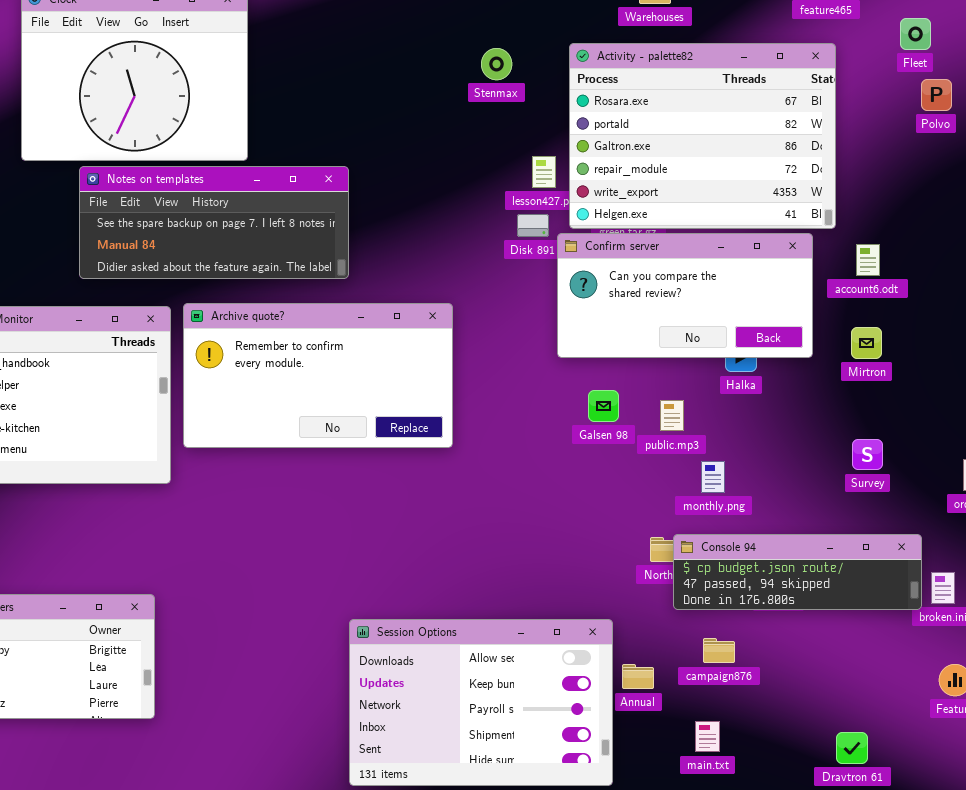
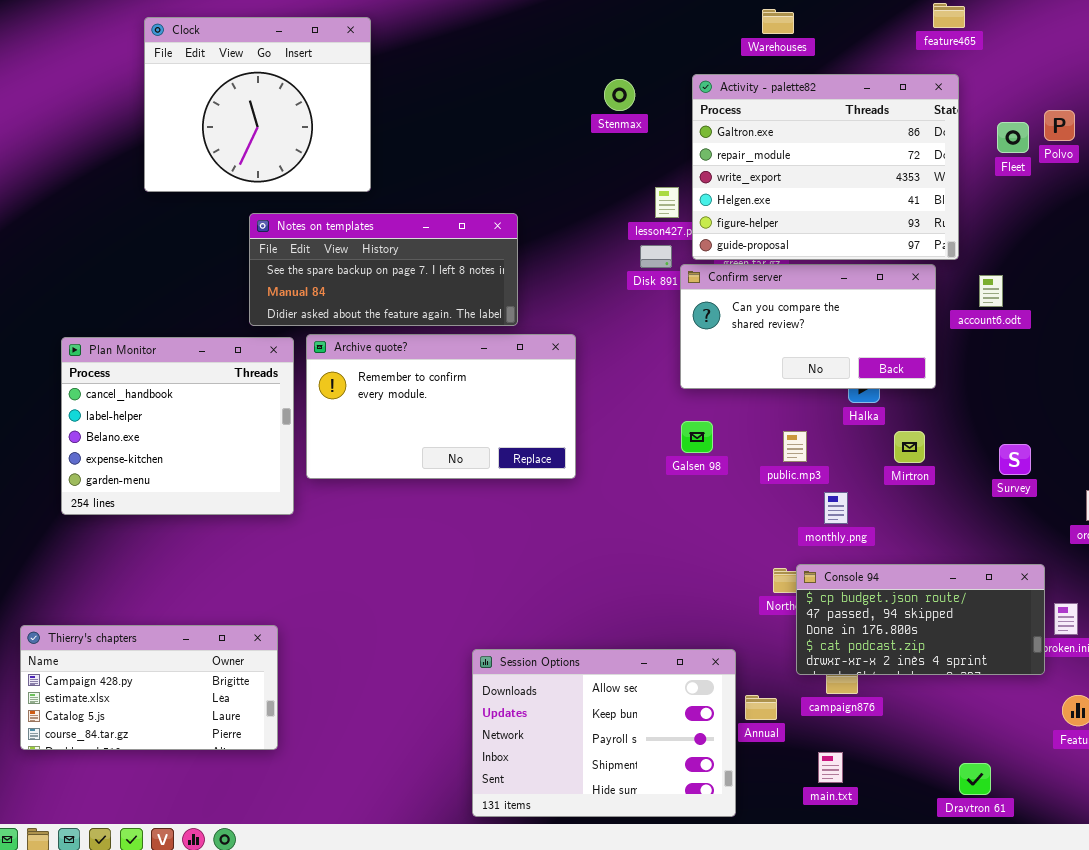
Fleet: [900,18,931,50] -> [997,122,1029,153], moved
Activity - palette82: [569,43,836,229] -> [692,74,959,260], scrolled down 2 rows
Notes on templates: [79,166,349,279] -> [249,213,518,326], moved
Mirtron: [851,327,882,359] -> [894,431,925,463], moved
Galsen 98: [588,390,619,422] -> [681,421,713,453], moved
Survey: [852,439,883,470] -> [999,444,1031,475], moved
Console 94: [673,534,922,610] -> [796,564,1045,675], resized

